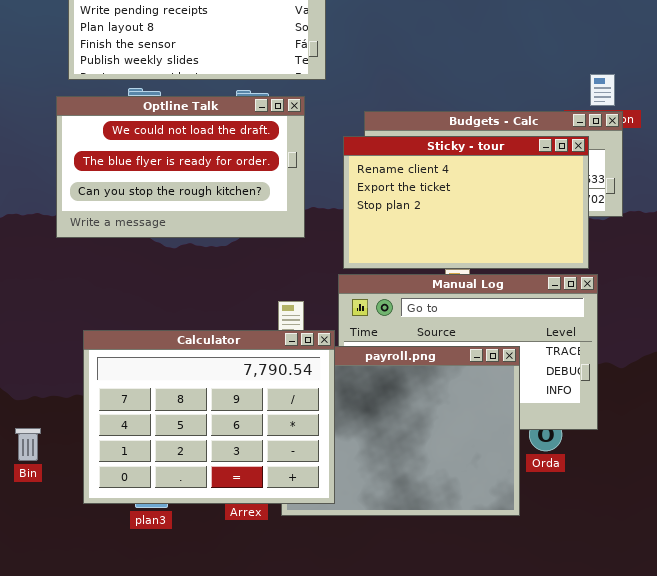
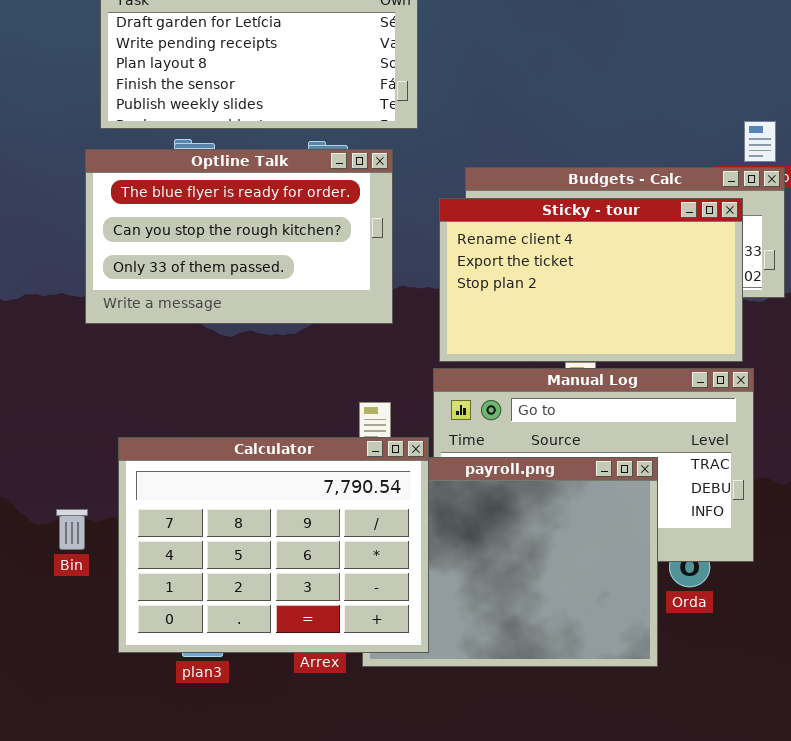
Optline Talk: [56,96,305,238] -> [85,149,393,324], scrolled down 1 row
Bin: [15,428,41,461] -> [56,509,88,550], moved

